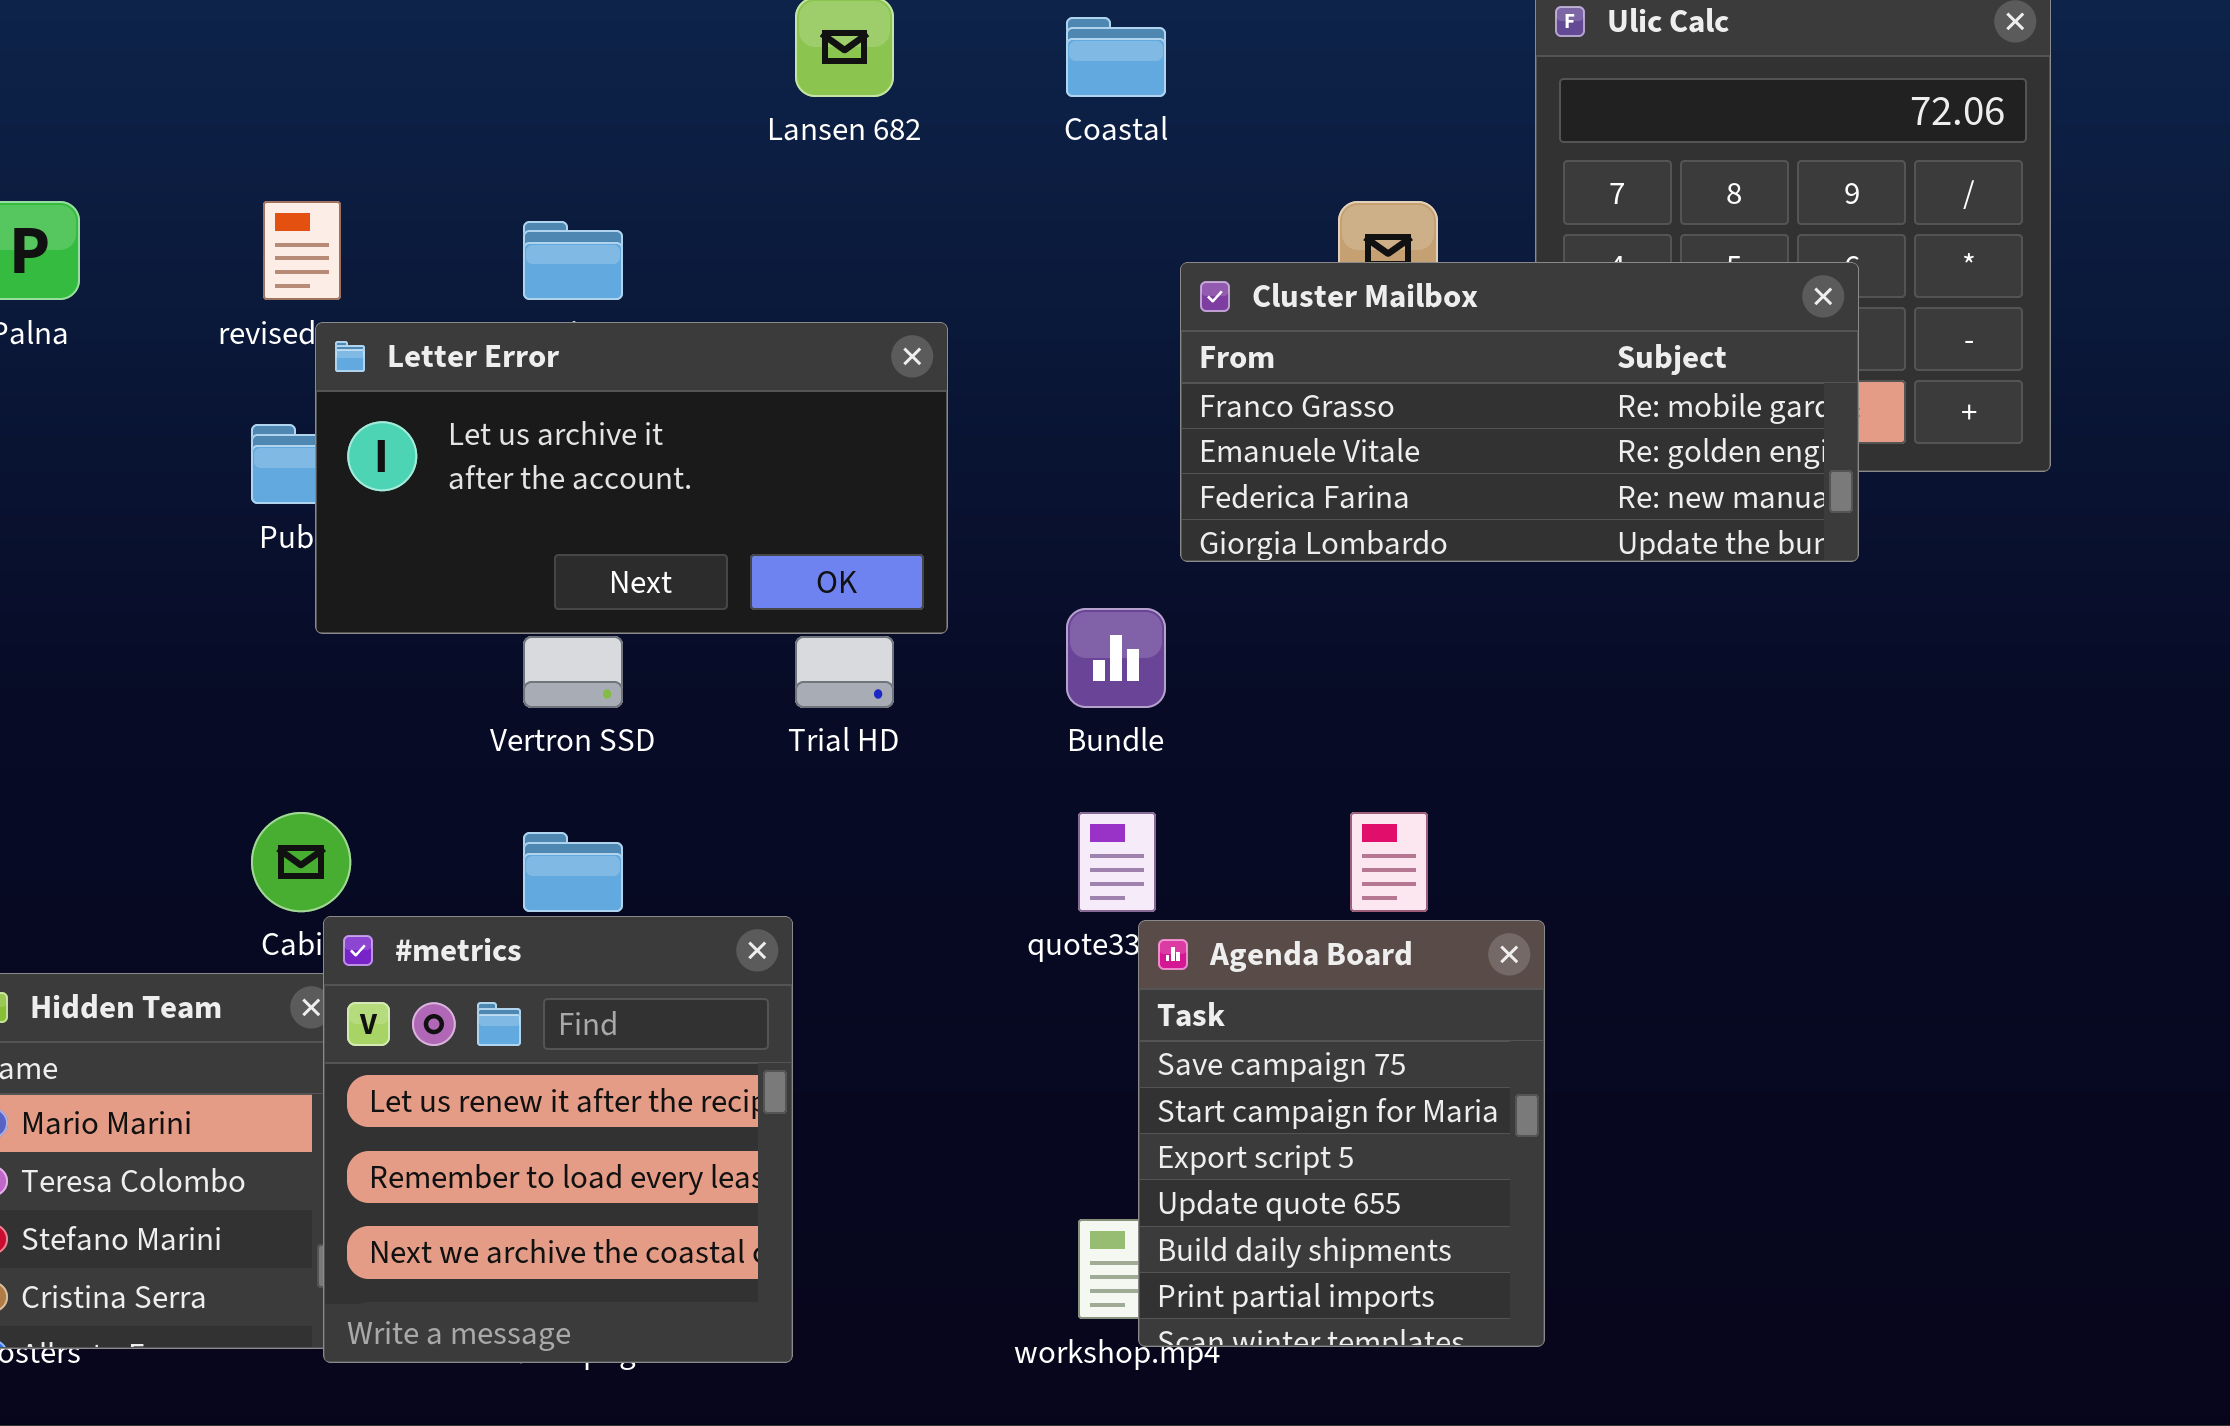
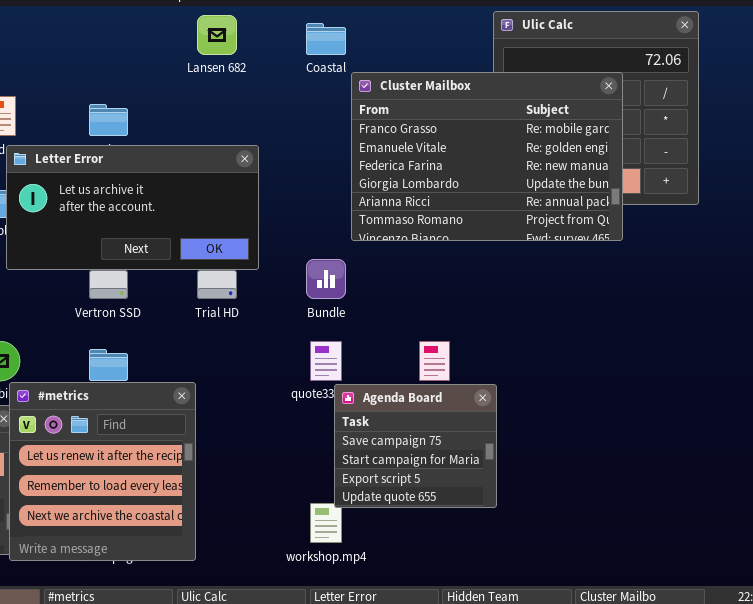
Cluster Mailbox: [1180,262,1859,562] -> [351,72,623,241], resized
Agenda Board: [1138,920,1545,1347] -> [334,384,497,508], resized

